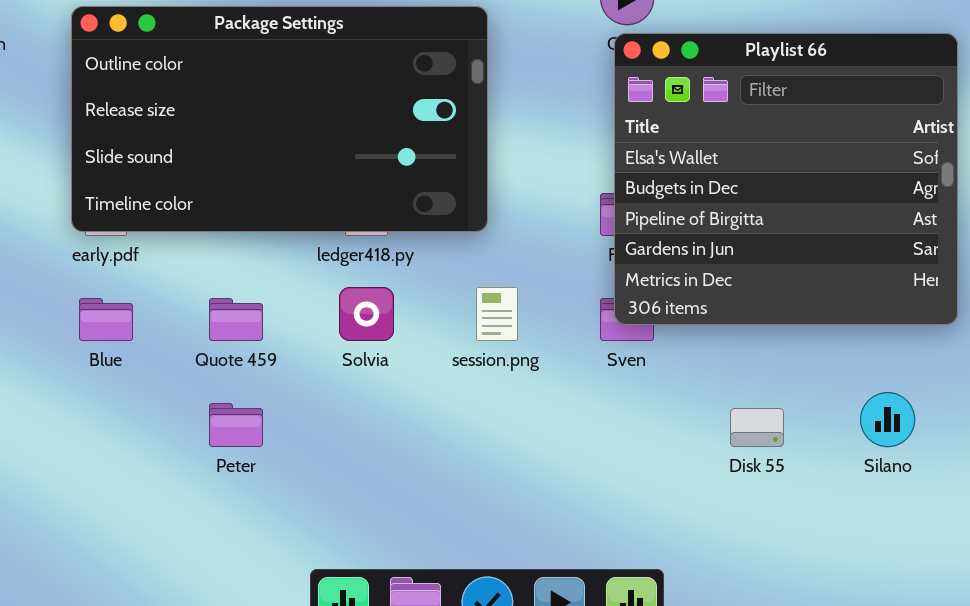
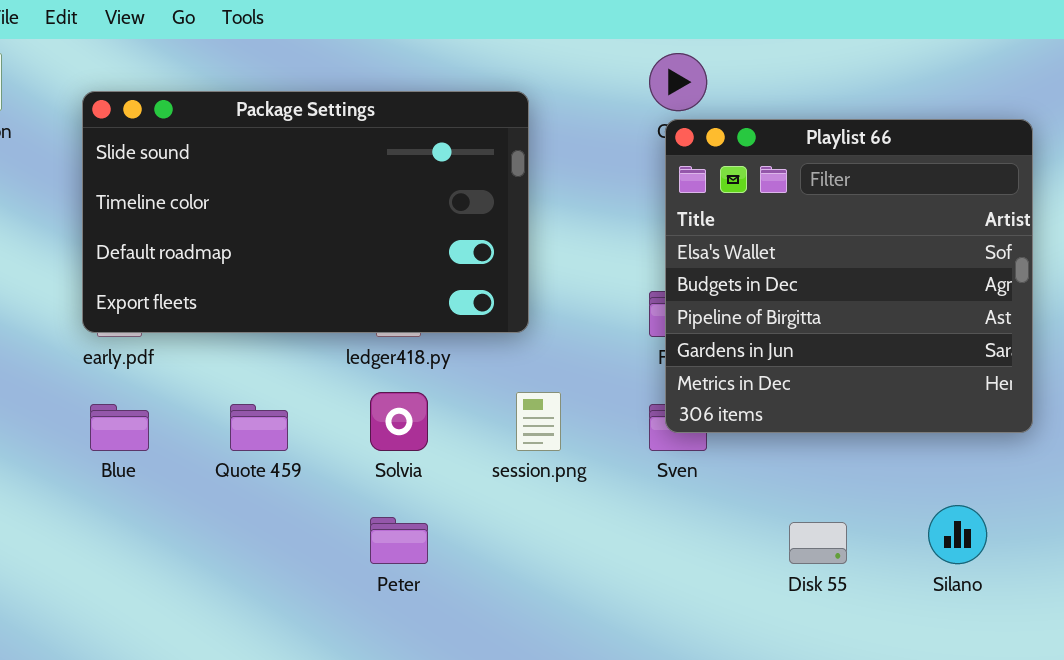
Package Settings: [71,6,488,232] -> [82,91,529,333], scrolled down 2 rows
Peter: [209,403,263,447] -> [370,517,428,564], moved

